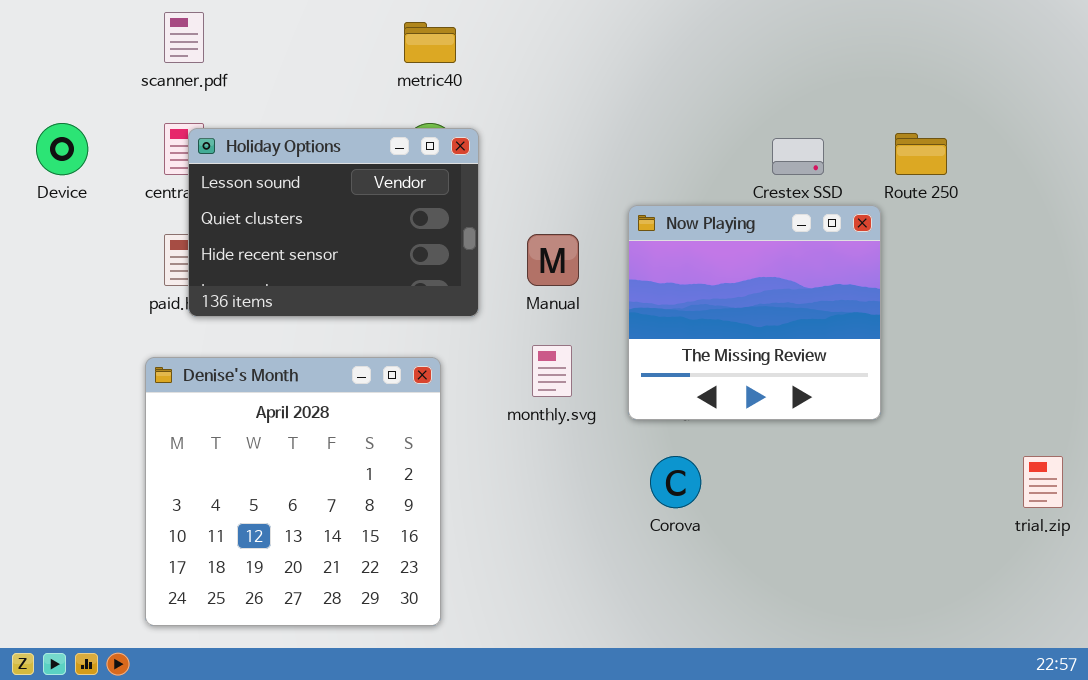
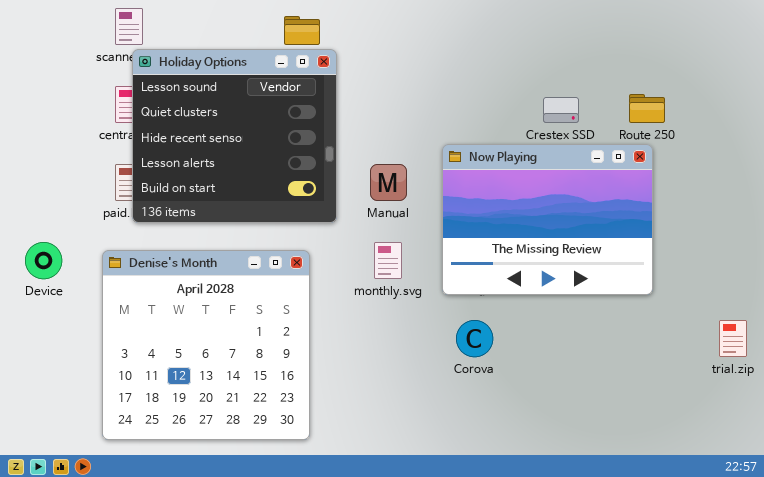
Device: [36,123,88,175] -> [25,242,62,279], moved
Holiday Options: [188,128,479,317] -> [132,49,337,223], resized
Now Playing: [628,205,881,420] -> [442,144,653,295], resized

